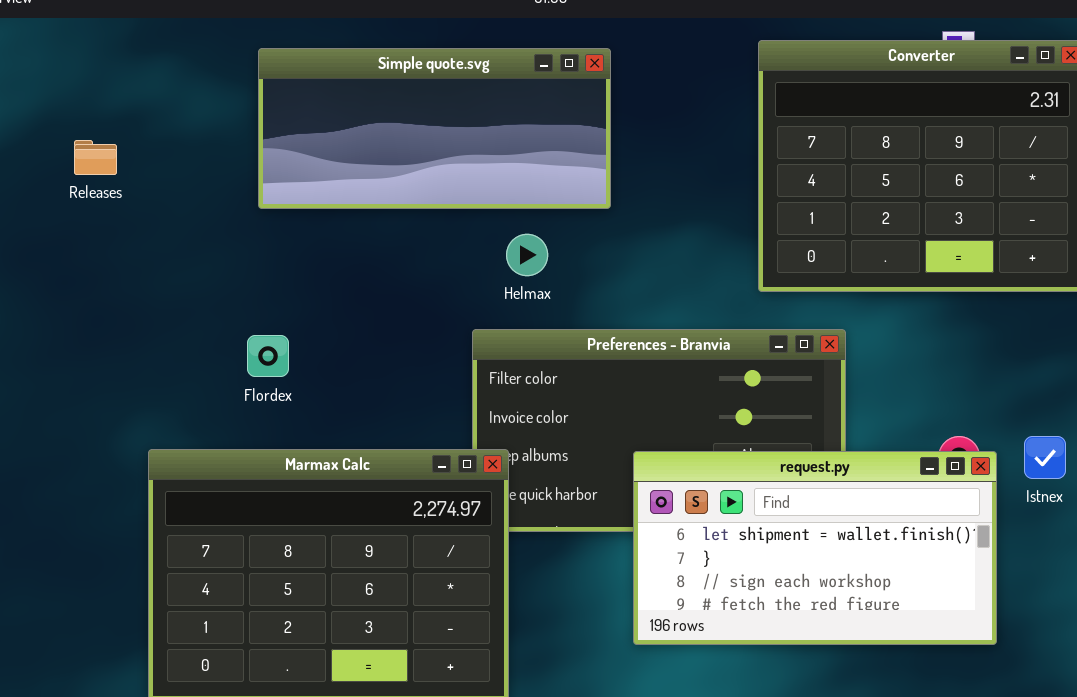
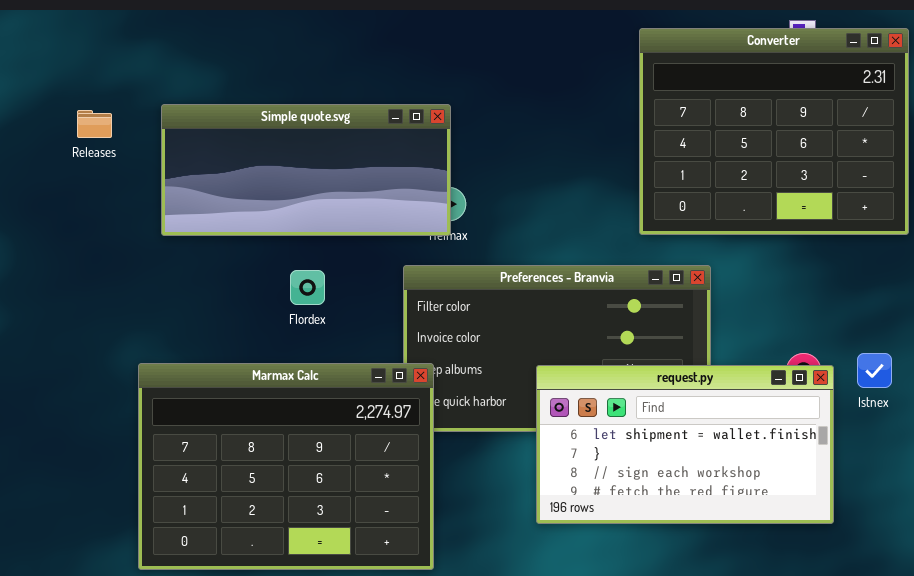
Simple quote.svg: [258,48,611,209] -> [161,104,451,236], moved
Flordex: [247,335,289,377] -> [290,270,325,305], moved

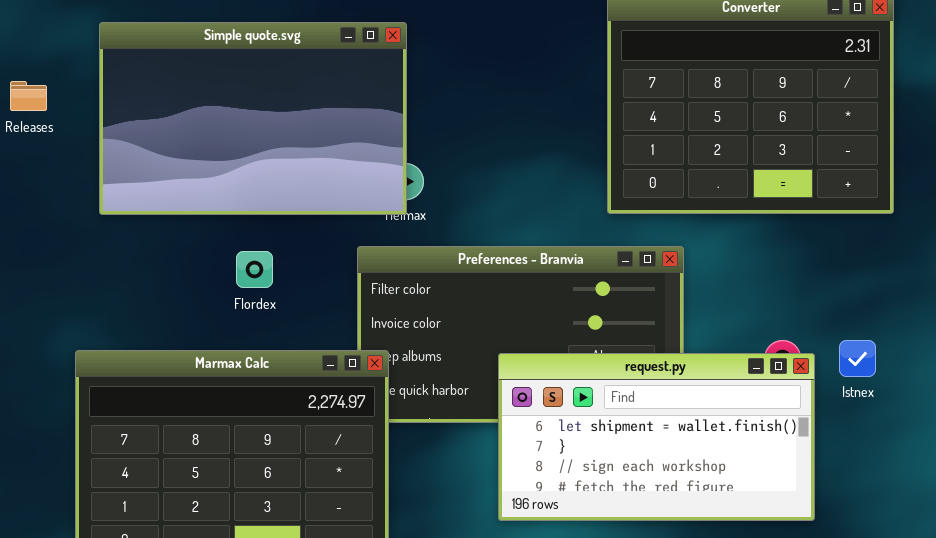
Simple quote.svg: [161,104,451,236] -> [99,22,407,215], resized

